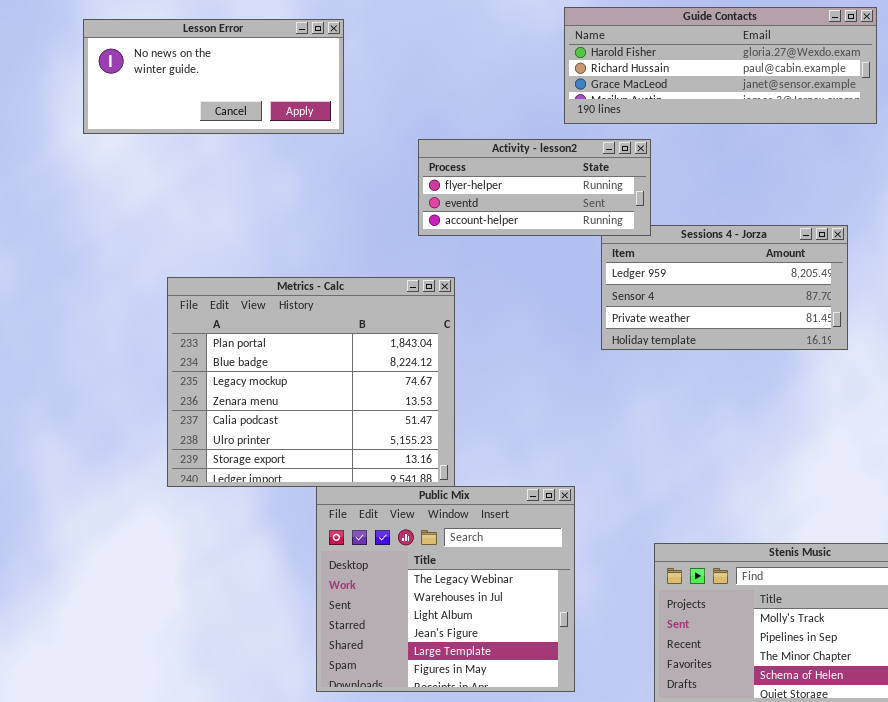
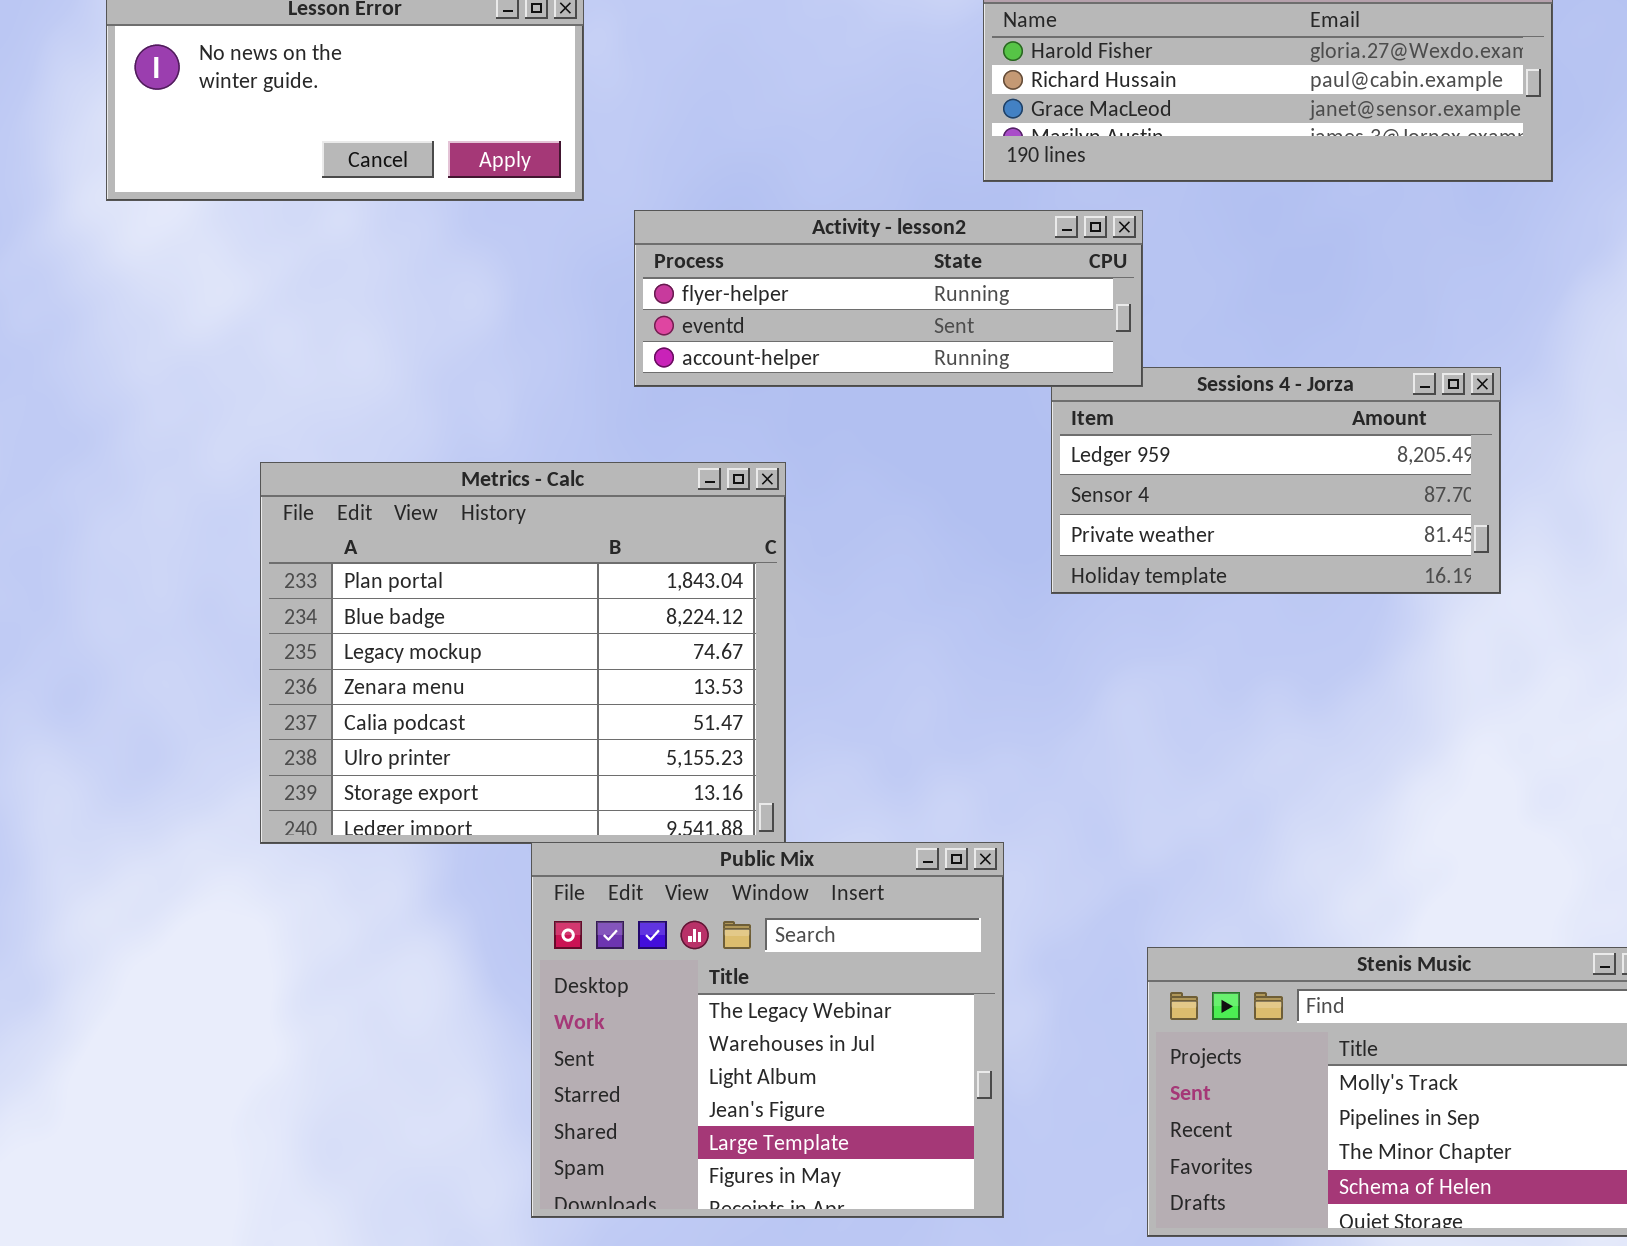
Activity - lesson2: [418,139,651,236] -> [634,210,1143,387], resized

